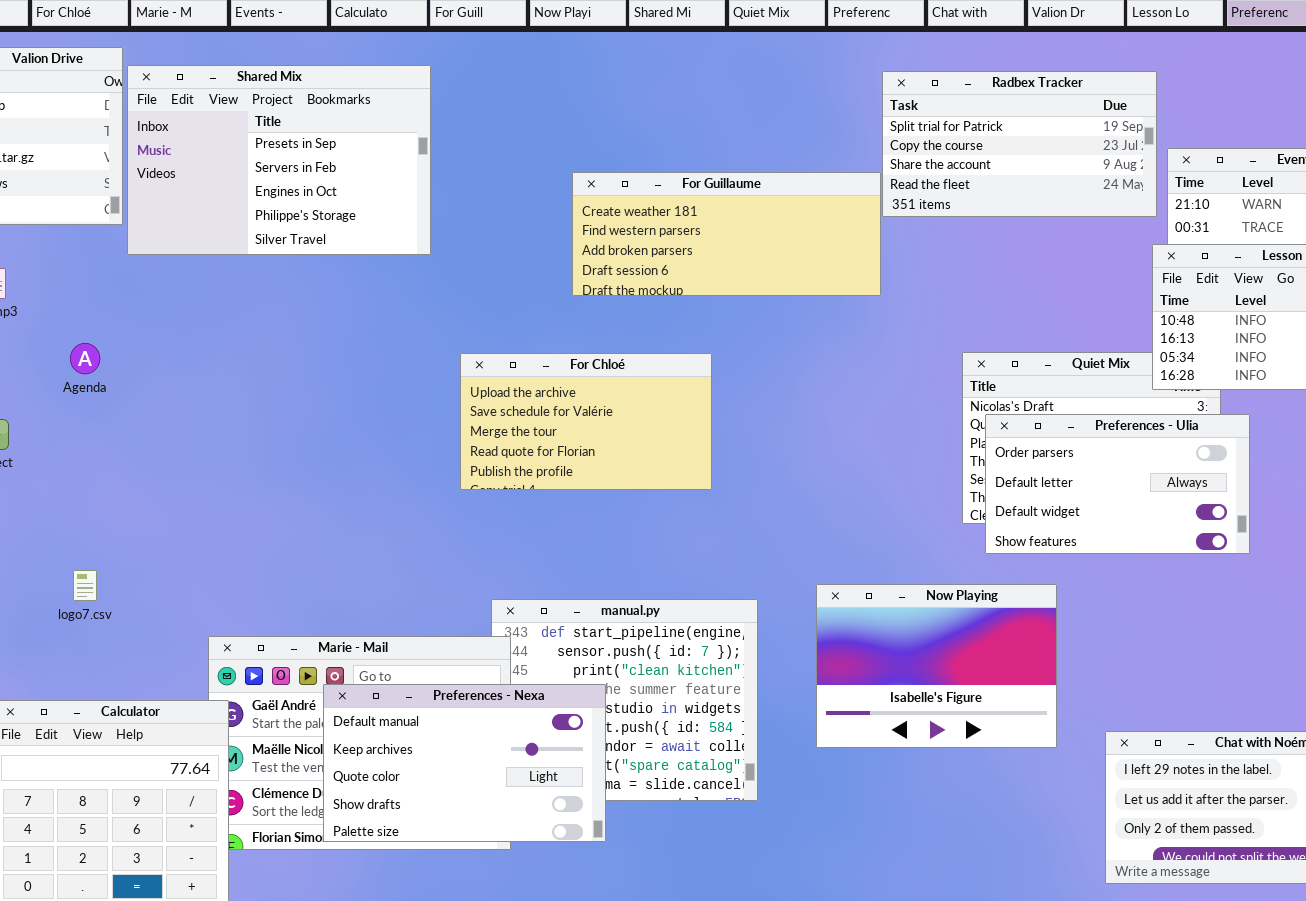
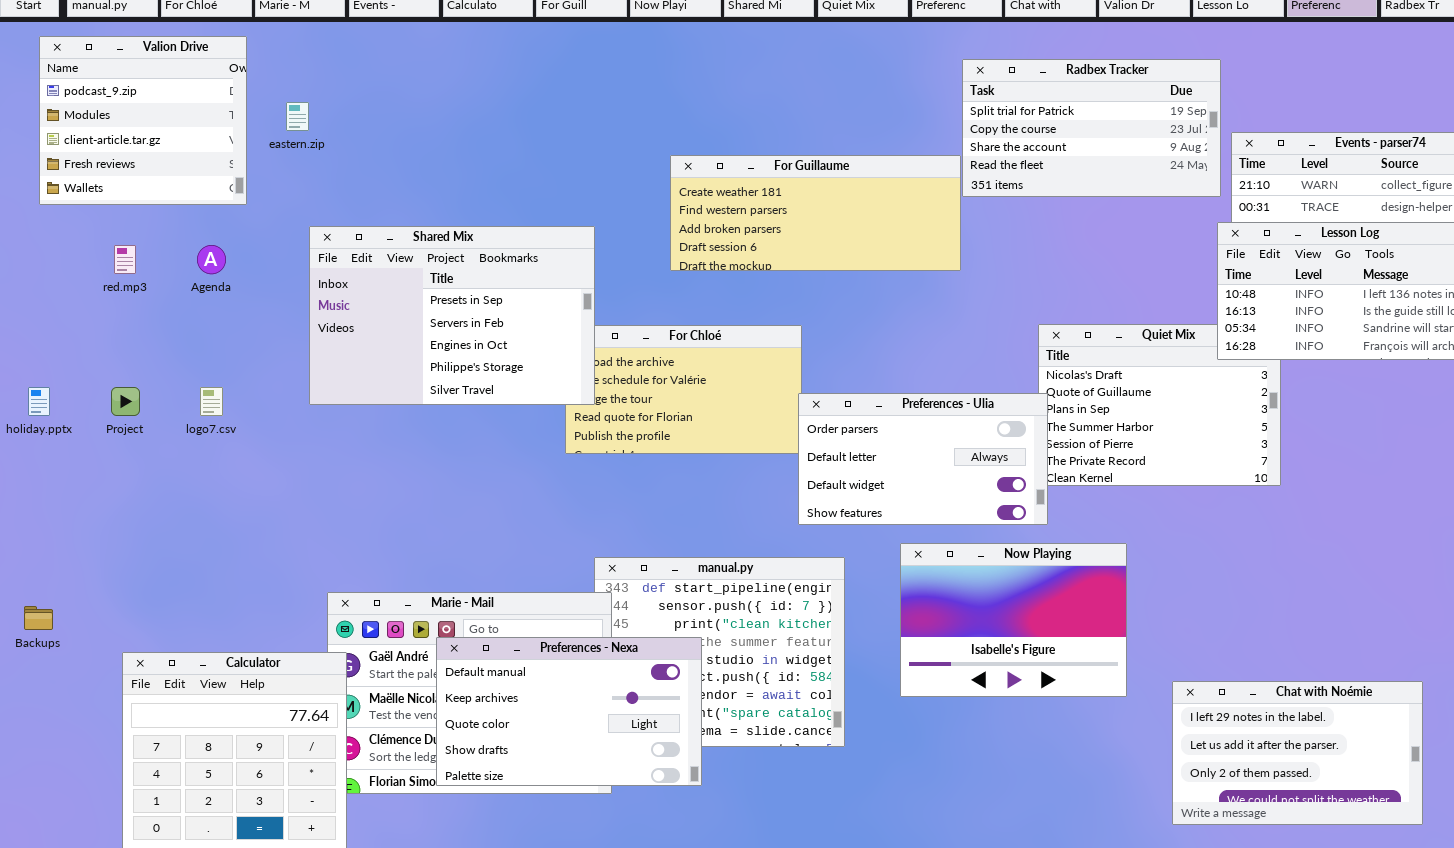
Shared Mix: [127,65,431,255] -> [309,226,595,405], moved
Agenda: [70,343,100,374] -> [197,245,226,274], moved
Preferences - Ulia: [985,414,1250,554] -> [798,393,1048,525], moved
logo7.csv: [73,570,97,601] -> [200,387,223,416], moved

